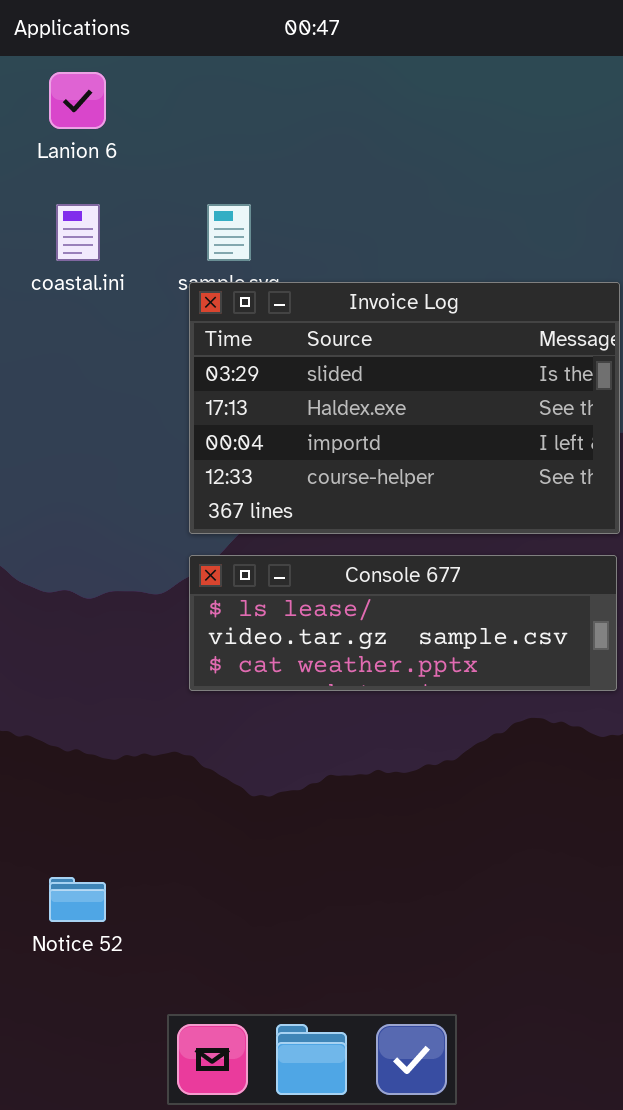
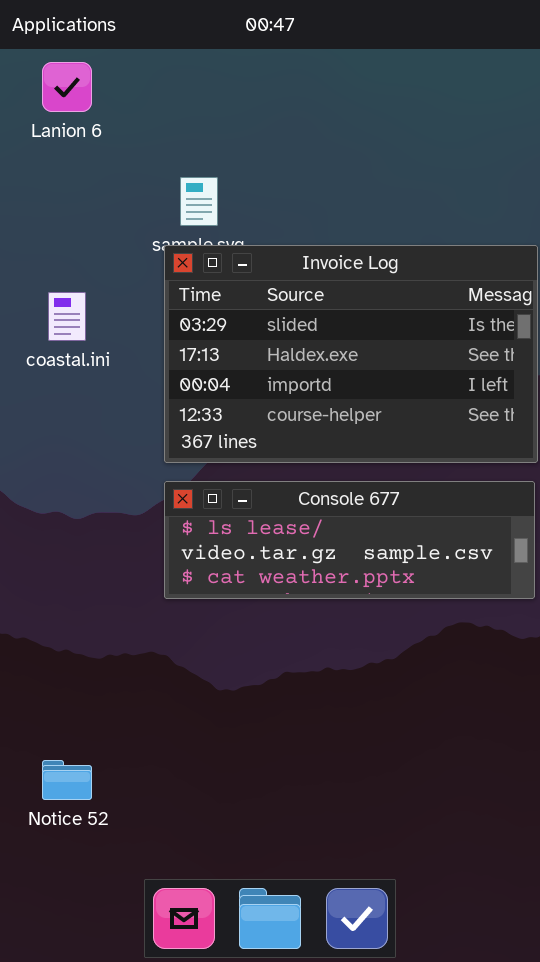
coastal.ini: [56,204,100,261] -> [48,292,86,341], moved

